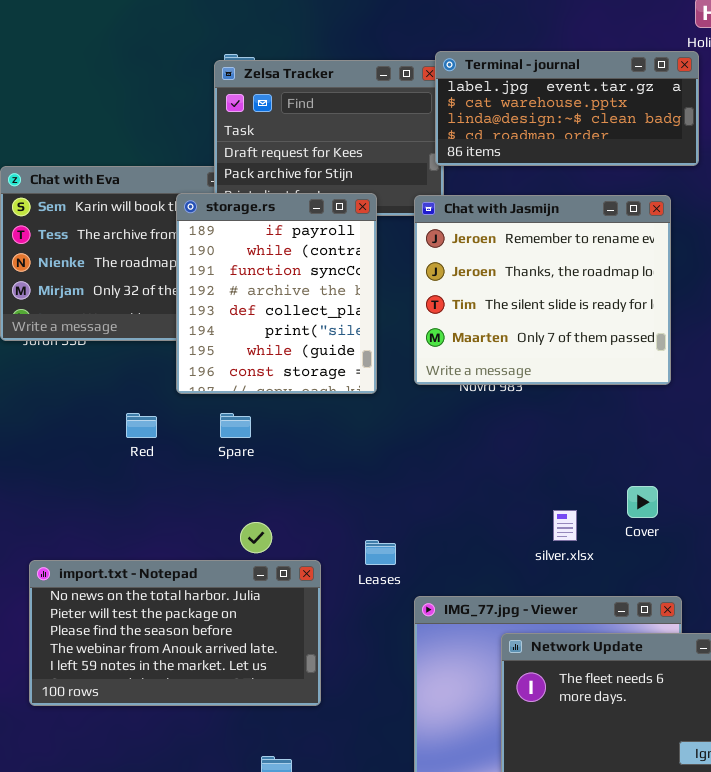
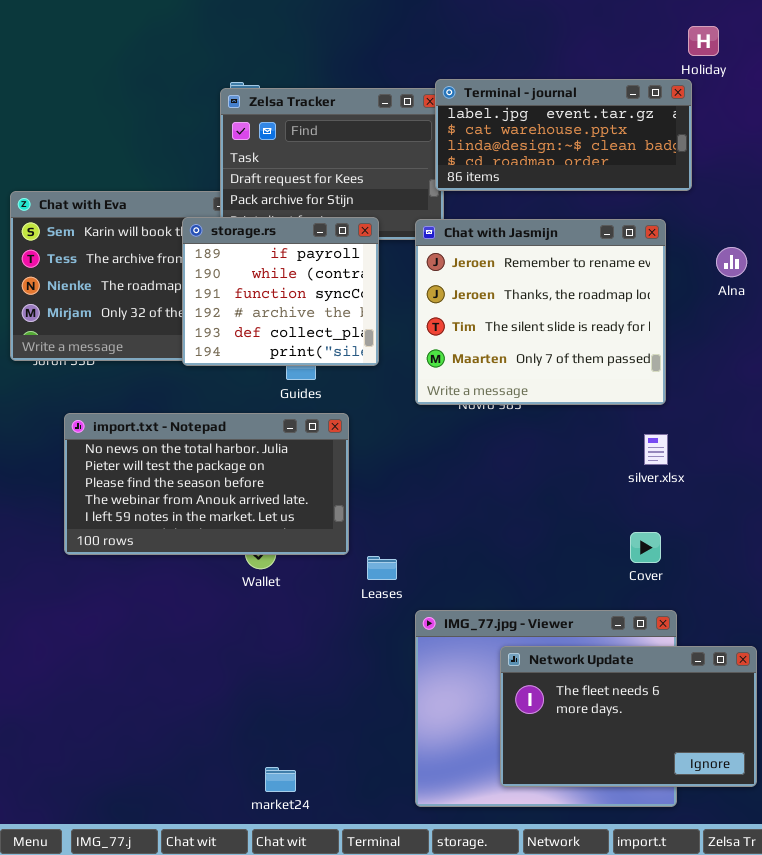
storage.rs: [176,193,377,394] -> [182,217,379,366], resized
Cover: [627,486,658,518] -> [630,532,661,563], moved
silver.xlsx: [553,510,577,541] -> [644,434,668,465], moved
import.txt - Notepad: [29,560,321,706] -> [64,413,349,555], moved

